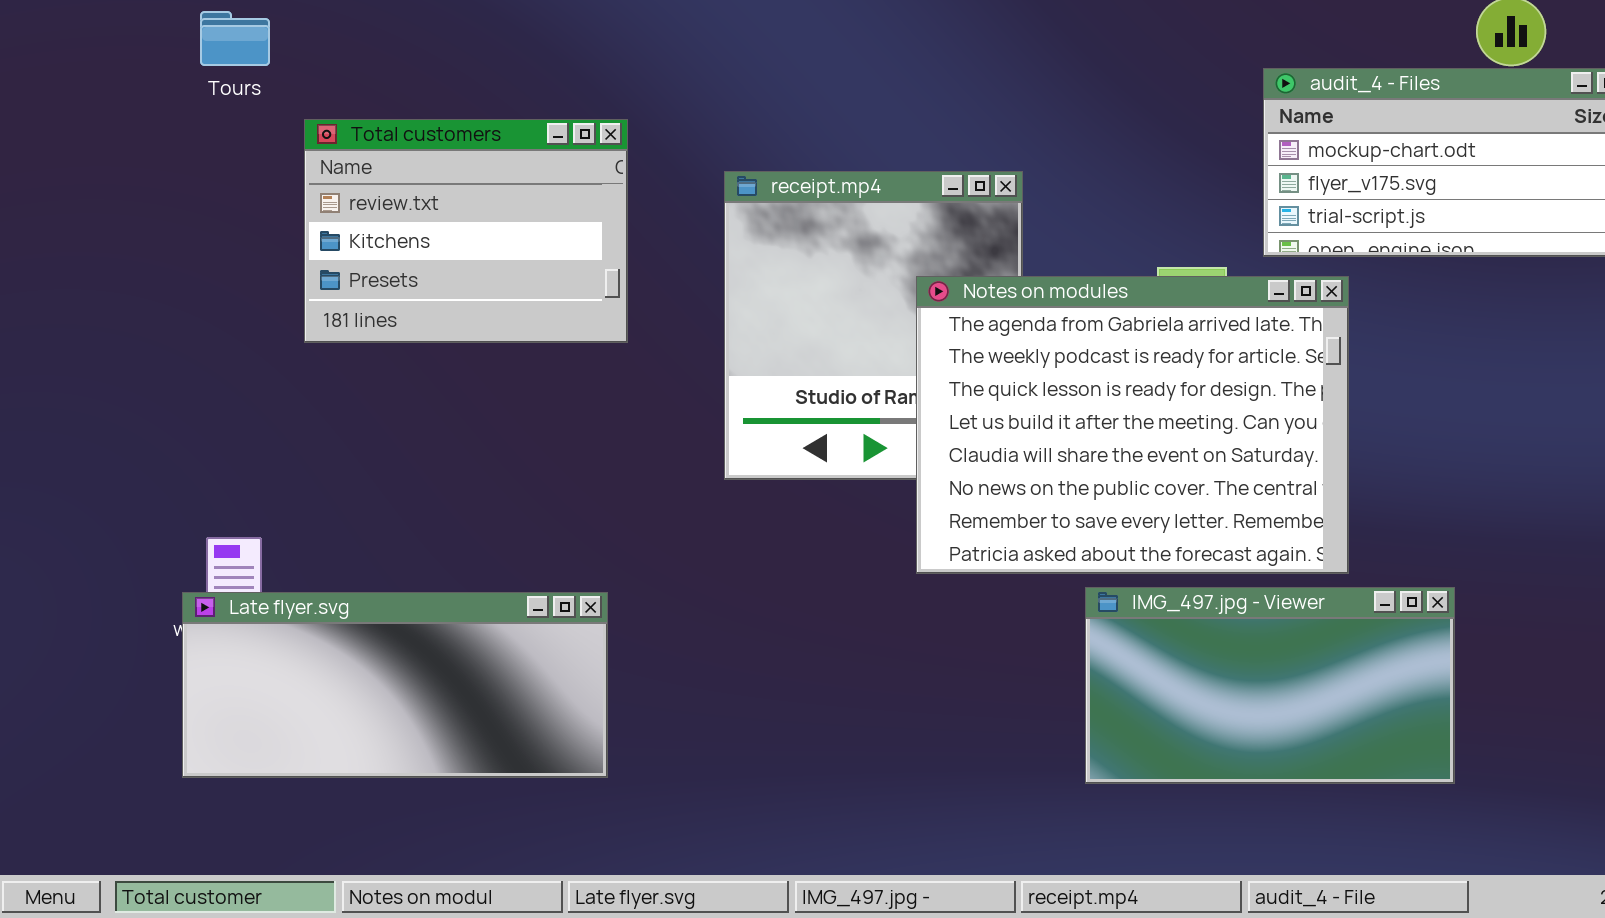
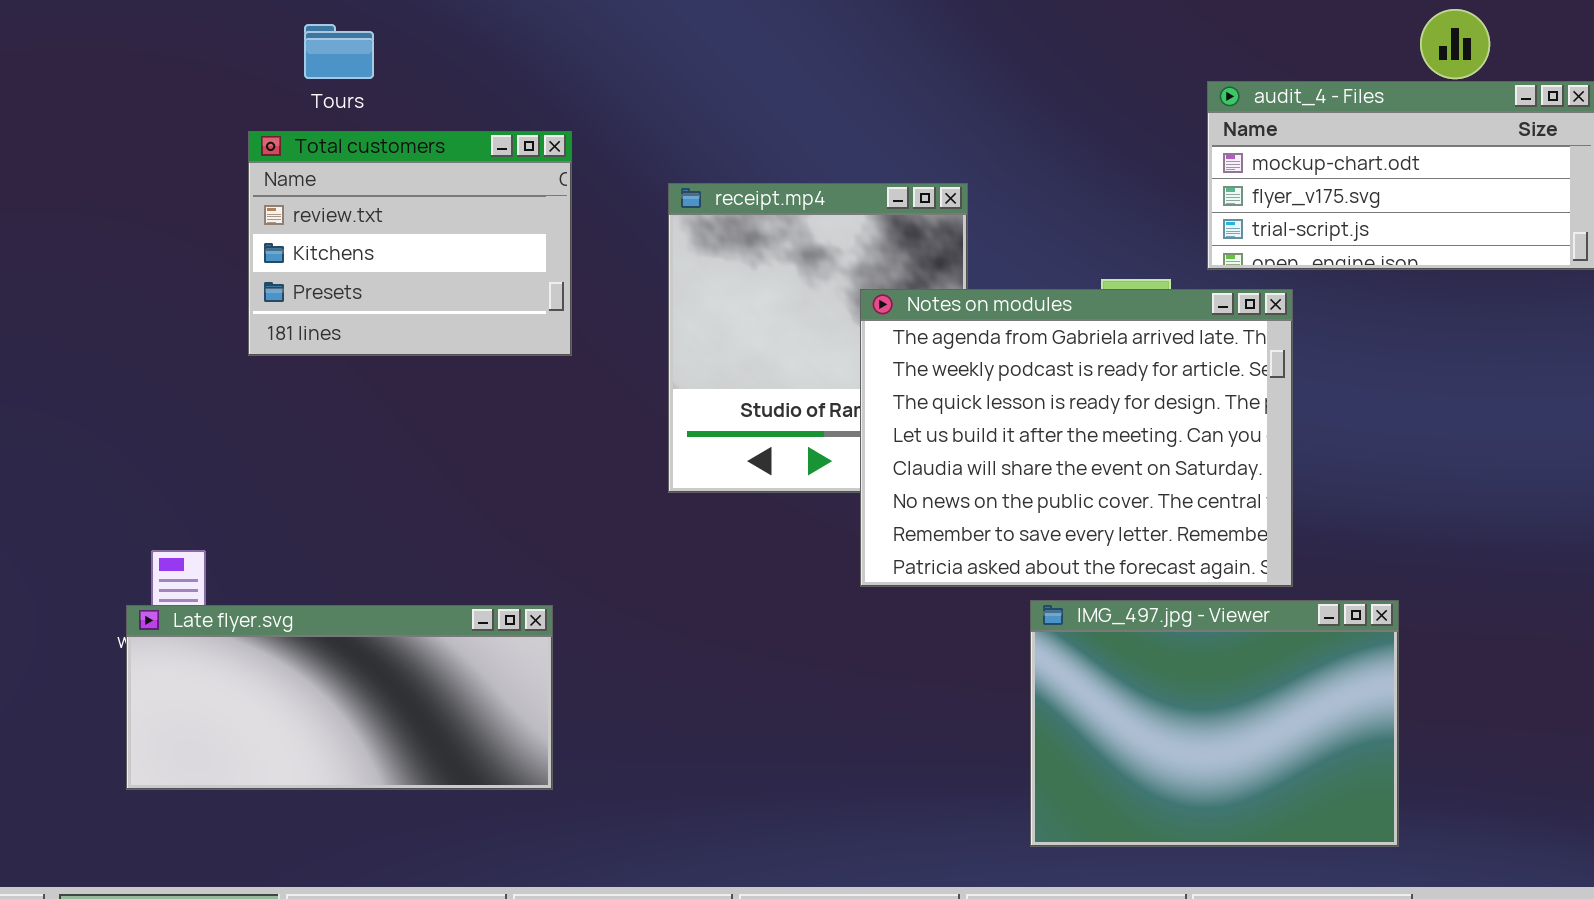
Tours: [200,11,270,66] -> [304,24,374,79], moved
IMG_497.jpg - Viewer: [1085,587,1455,784] -> [1030,600,1399,847], resized

